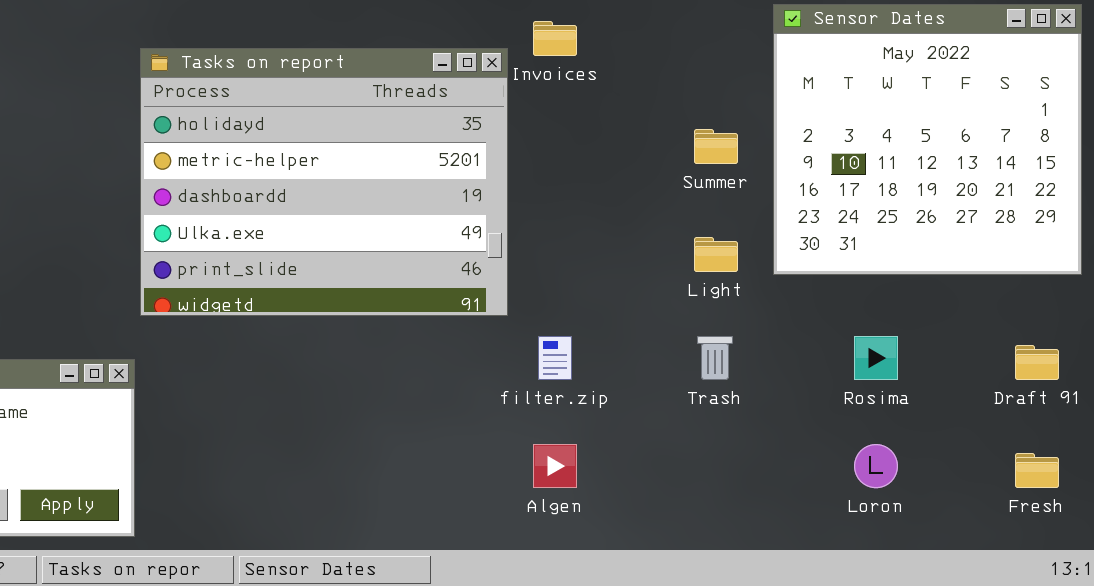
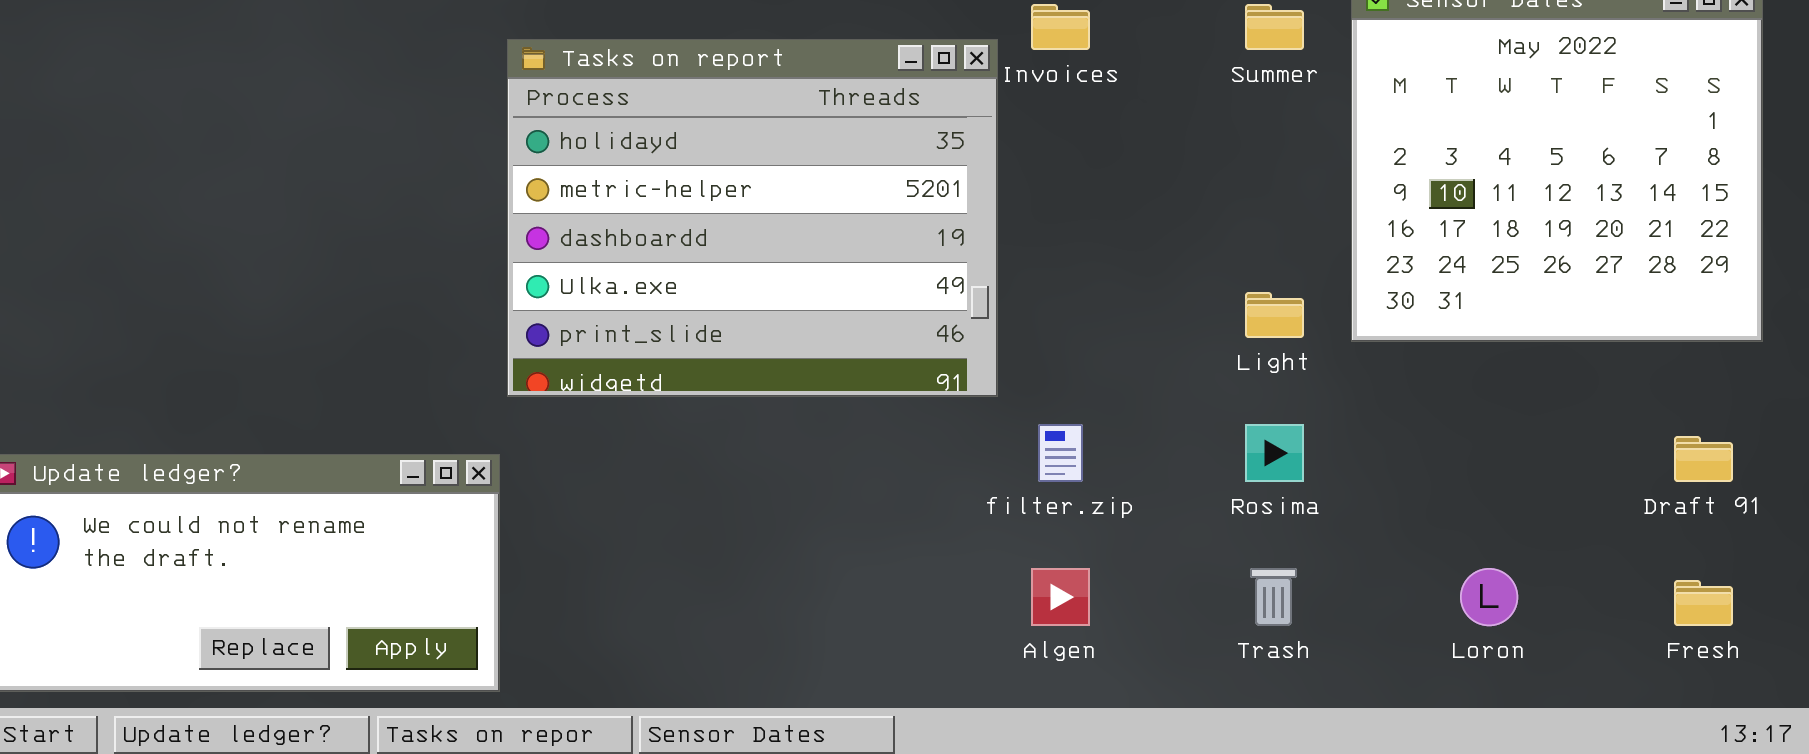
Summer: [694,129,738,164] -> [1245,4,1304,50], moved
Trash: [697,336,733,380] -> [1250,568,1297,626], moved
Rosima: [854,336,898,380] -> [1245,424,1304,482], moved

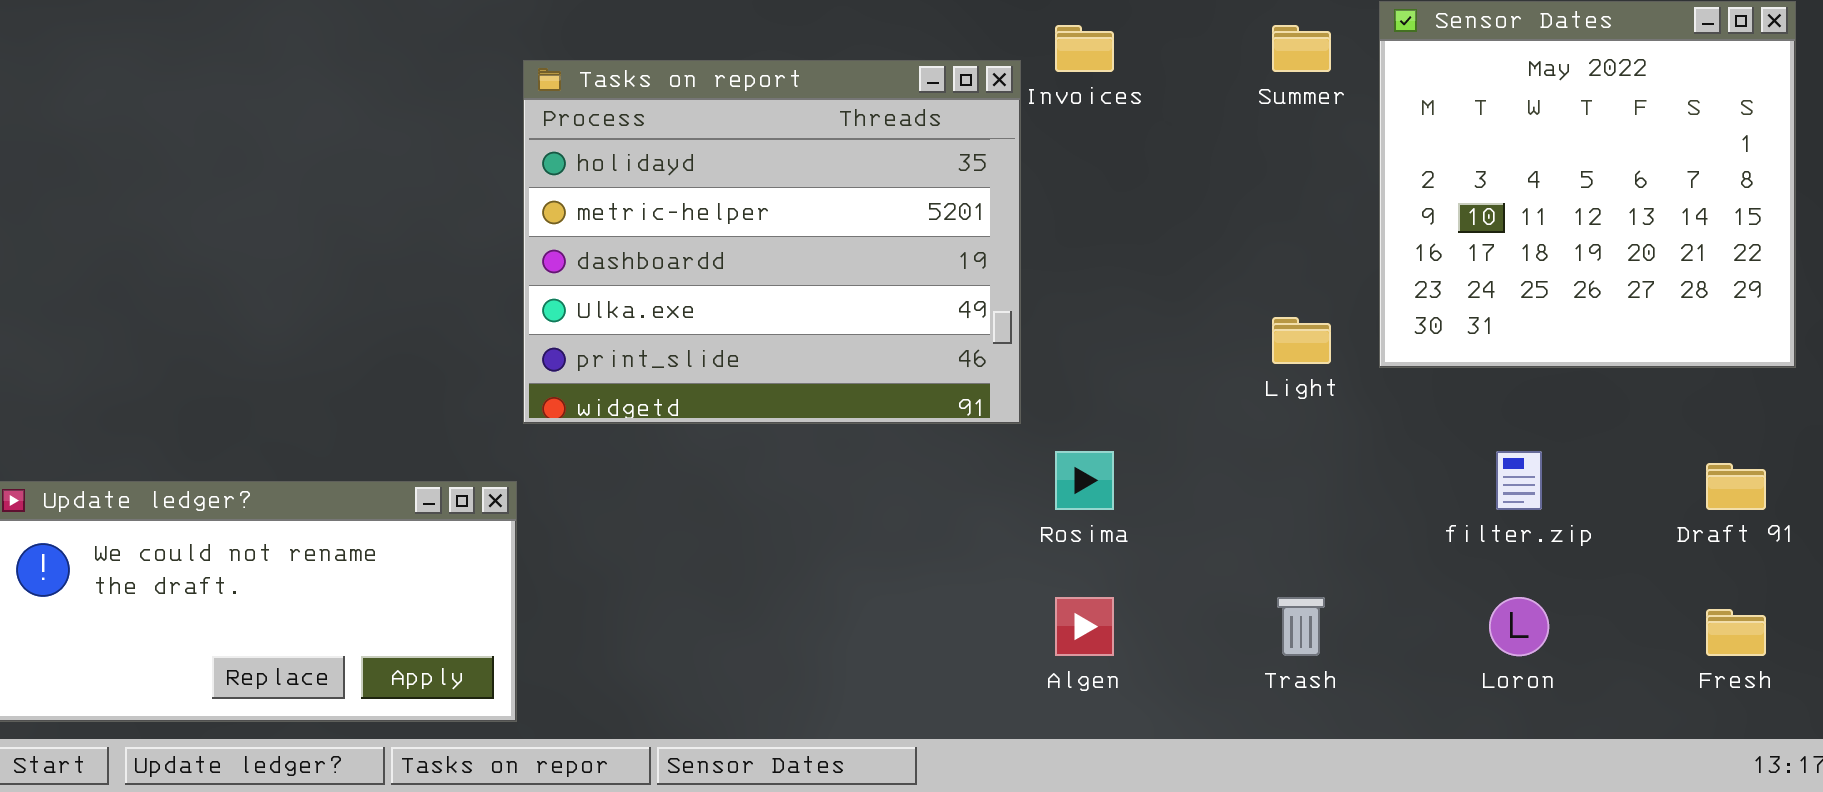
filter.zip: [1038,424,1083,482] -> [1496,451,1542,510], moved
Rosima: [1245,424,1304,482] -> [1055,451,1114,510], moved

